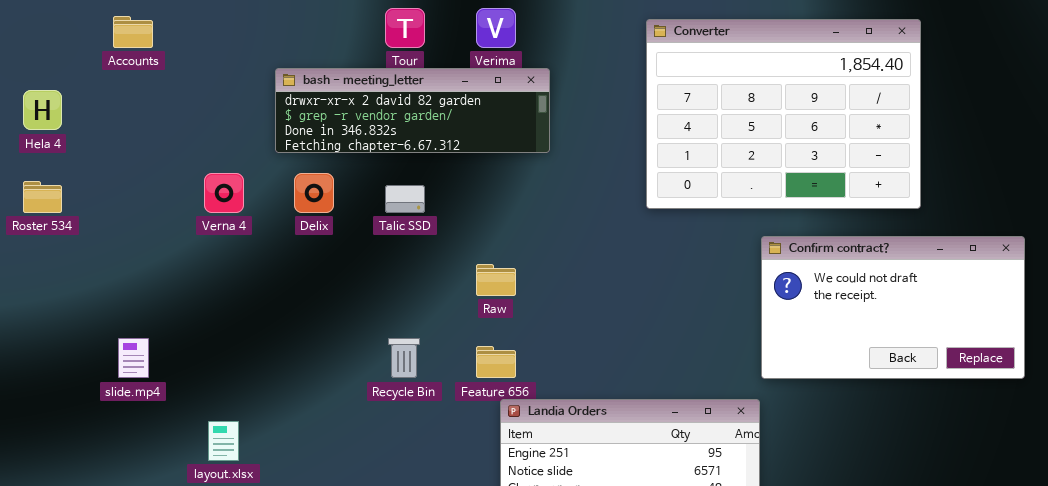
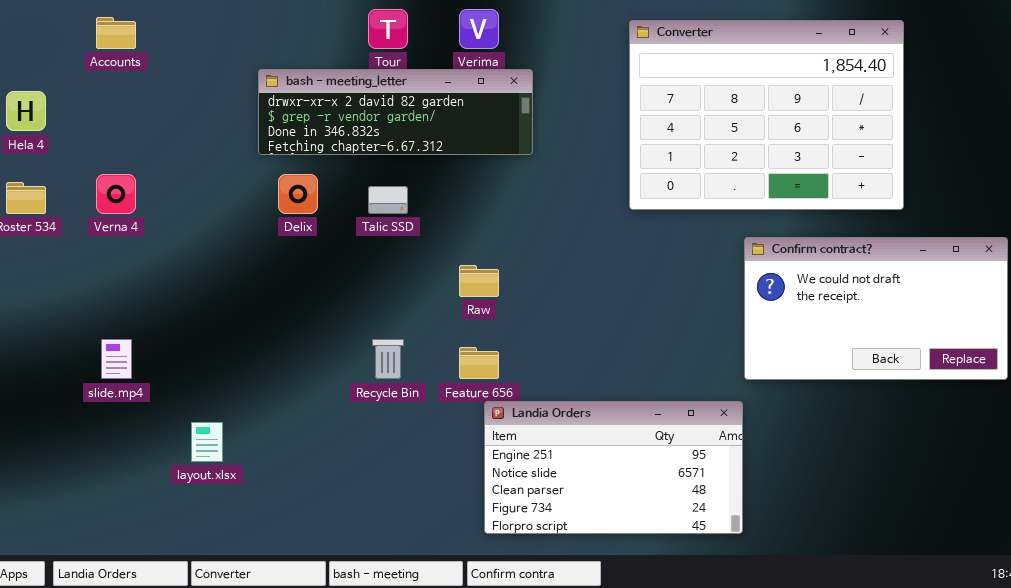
Verna 4: [204,173,244,213] -> [96,174,136,214], moved

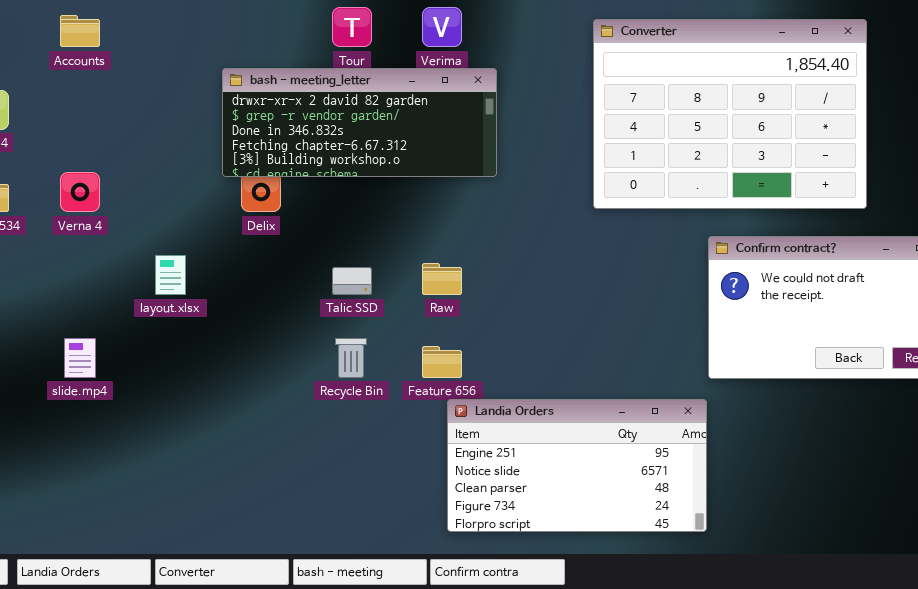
bash - meeting_letter: [258,69,533,155] -> [222,68,497,177], resized
Talic SSD: [368,186,408,214] -> [332,267,372,295], moved
layout.xlsx: [191,422,223,462] -> [155,255,186,295], moved

